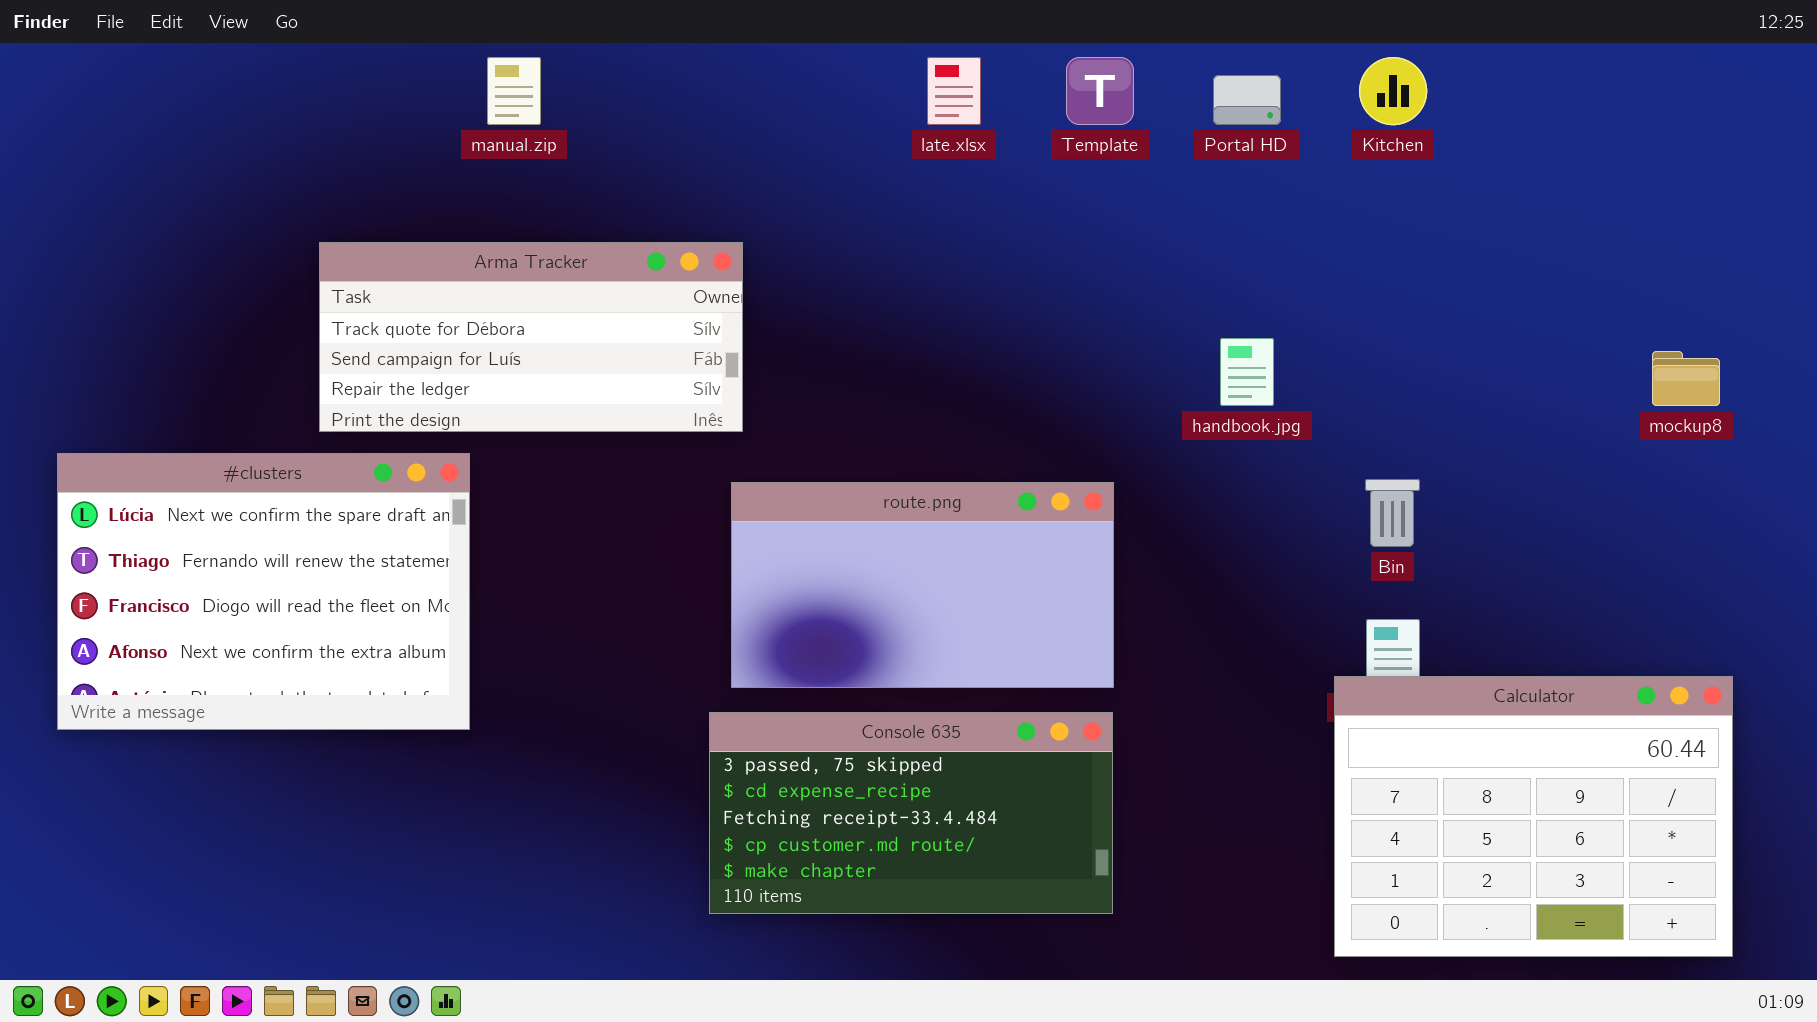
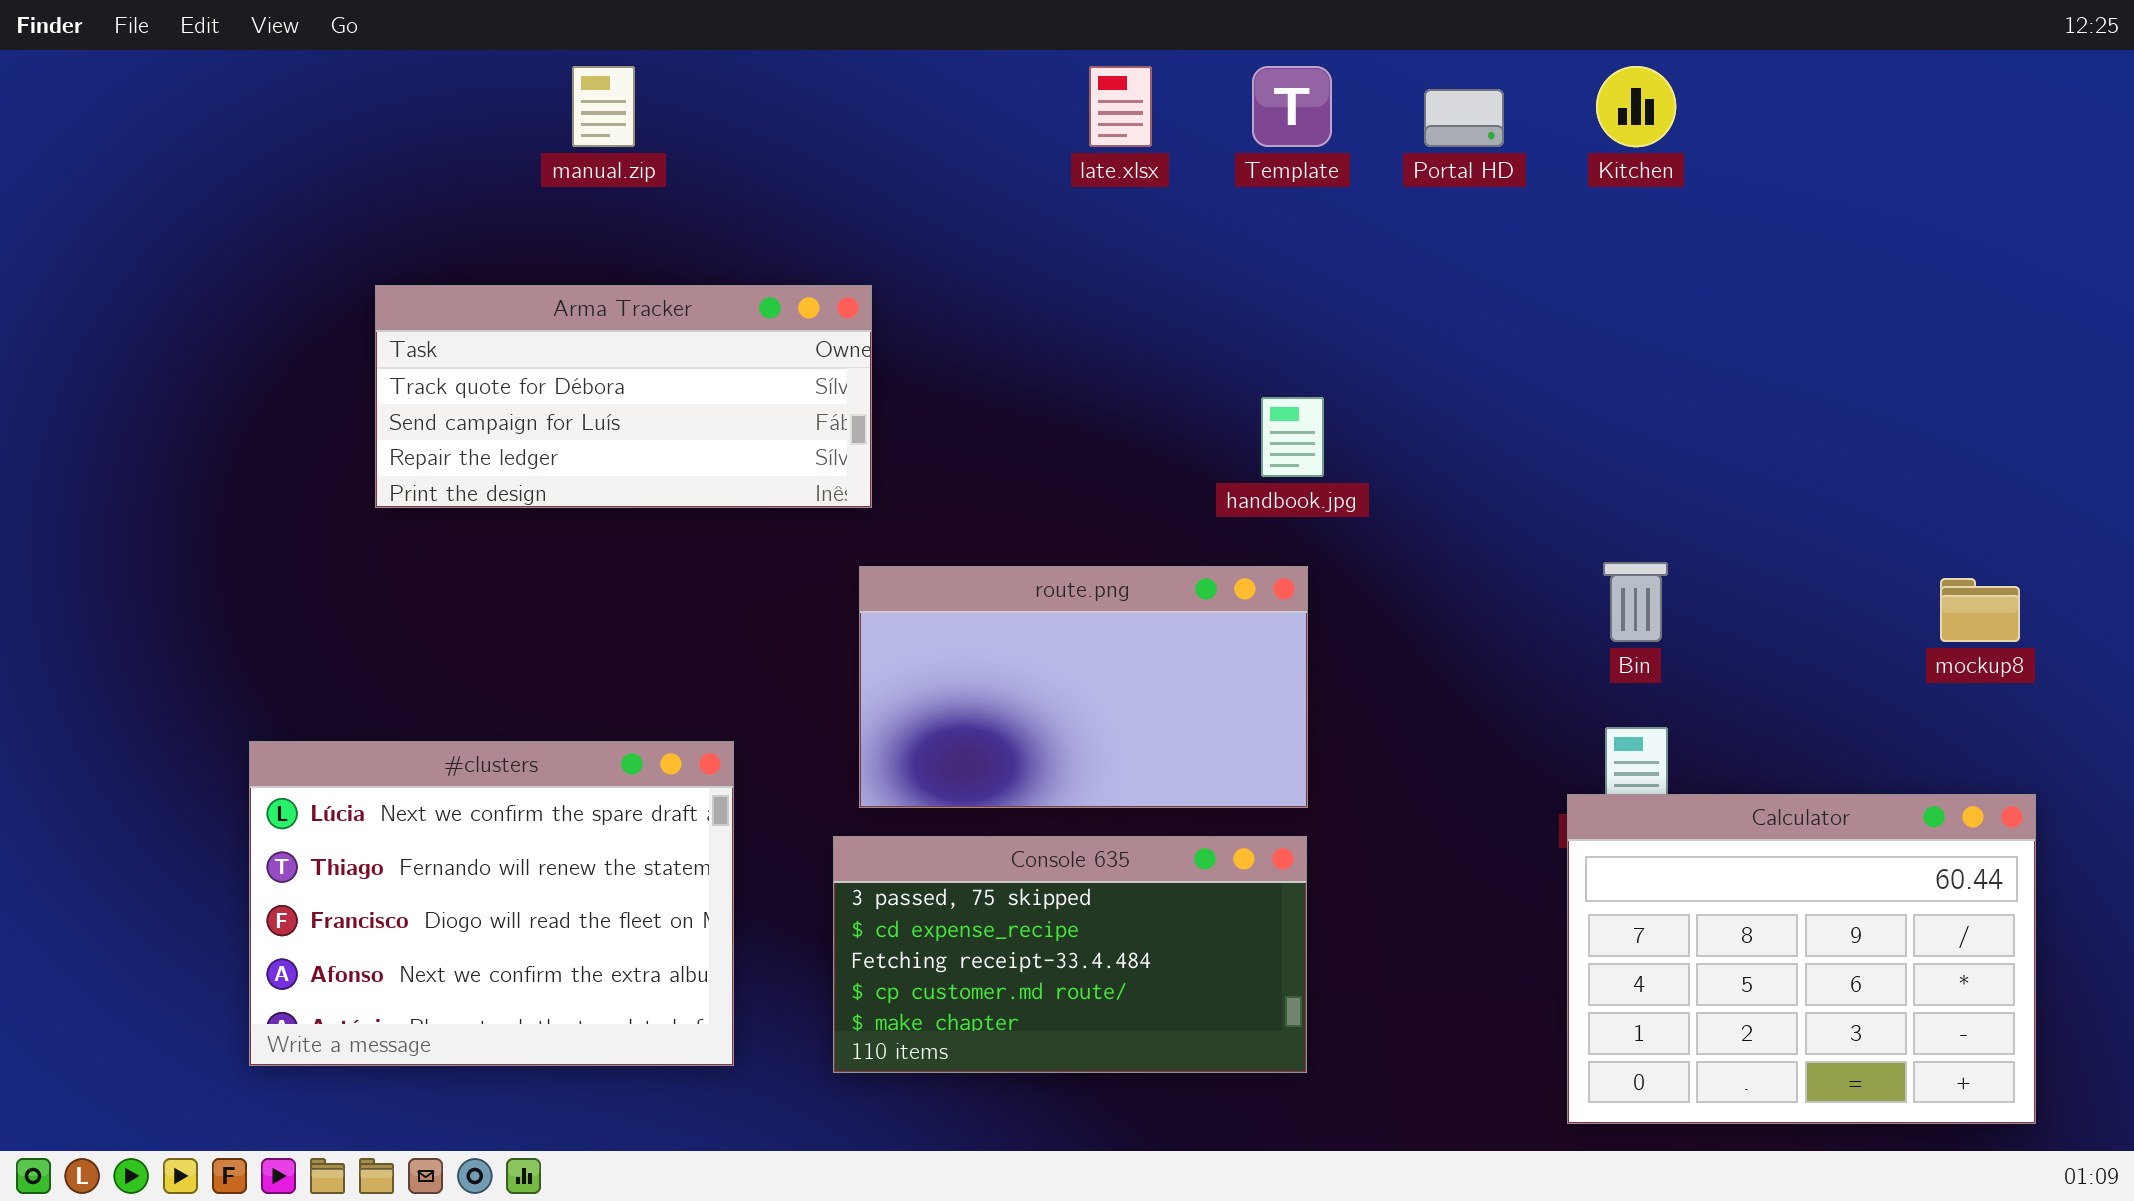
handbook.jpg: [1220,338,1274,406] -> [1261,397,1324,477], moved
mockup8: [1652,351,1720,406] -> [1940,578,2020,642], moved
#clusters: [57,453,470,730] -> [249,741,734,1066], moved

